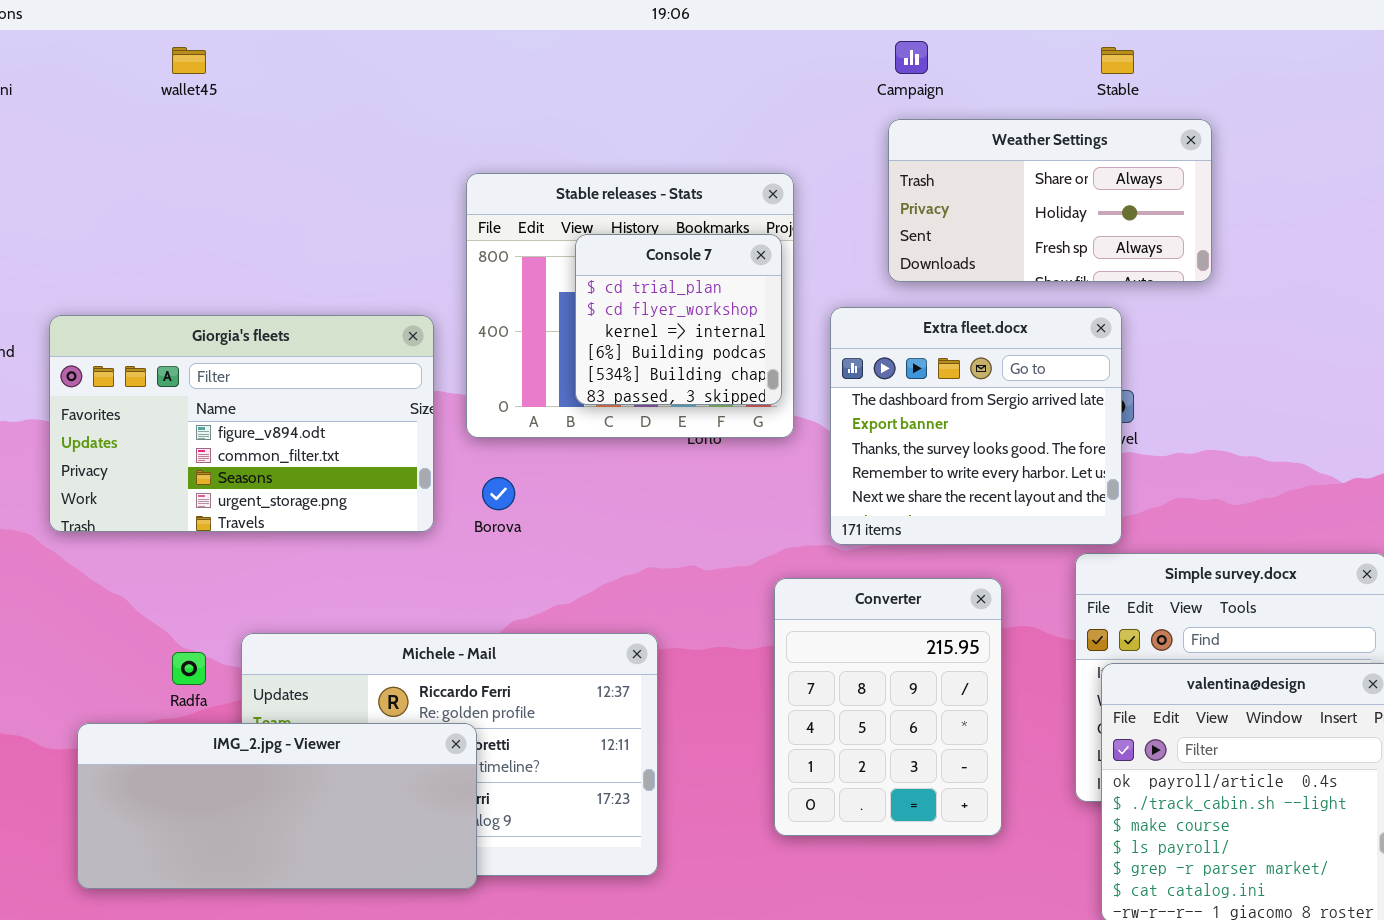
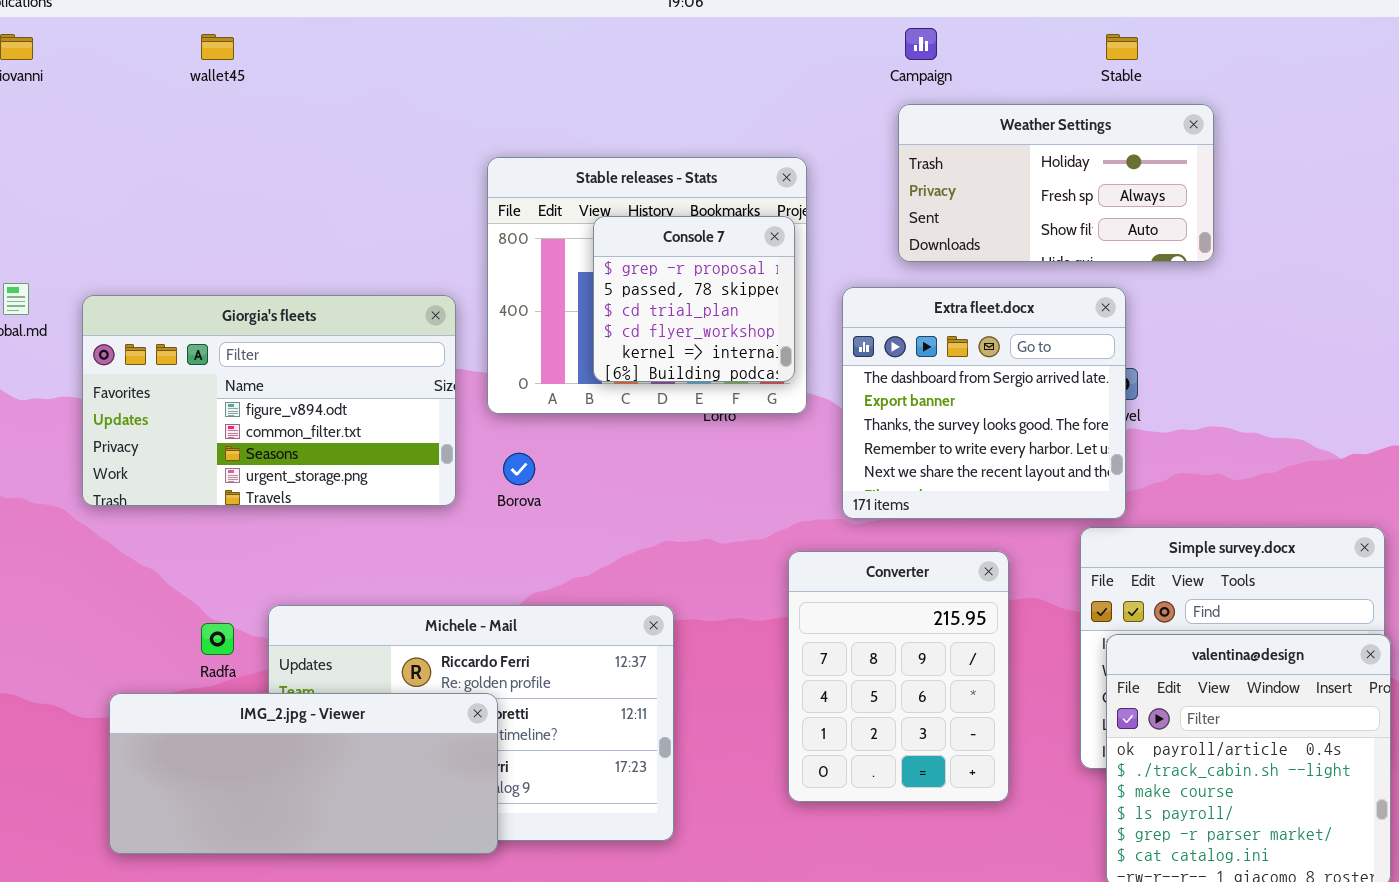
Weather Settings: [888,119,1212,282] -> [898,104,1214,262], scrolled down 1 row
Console 7: [575,234,782,405] -> [593,216,795,382], scrolled up 2 rows

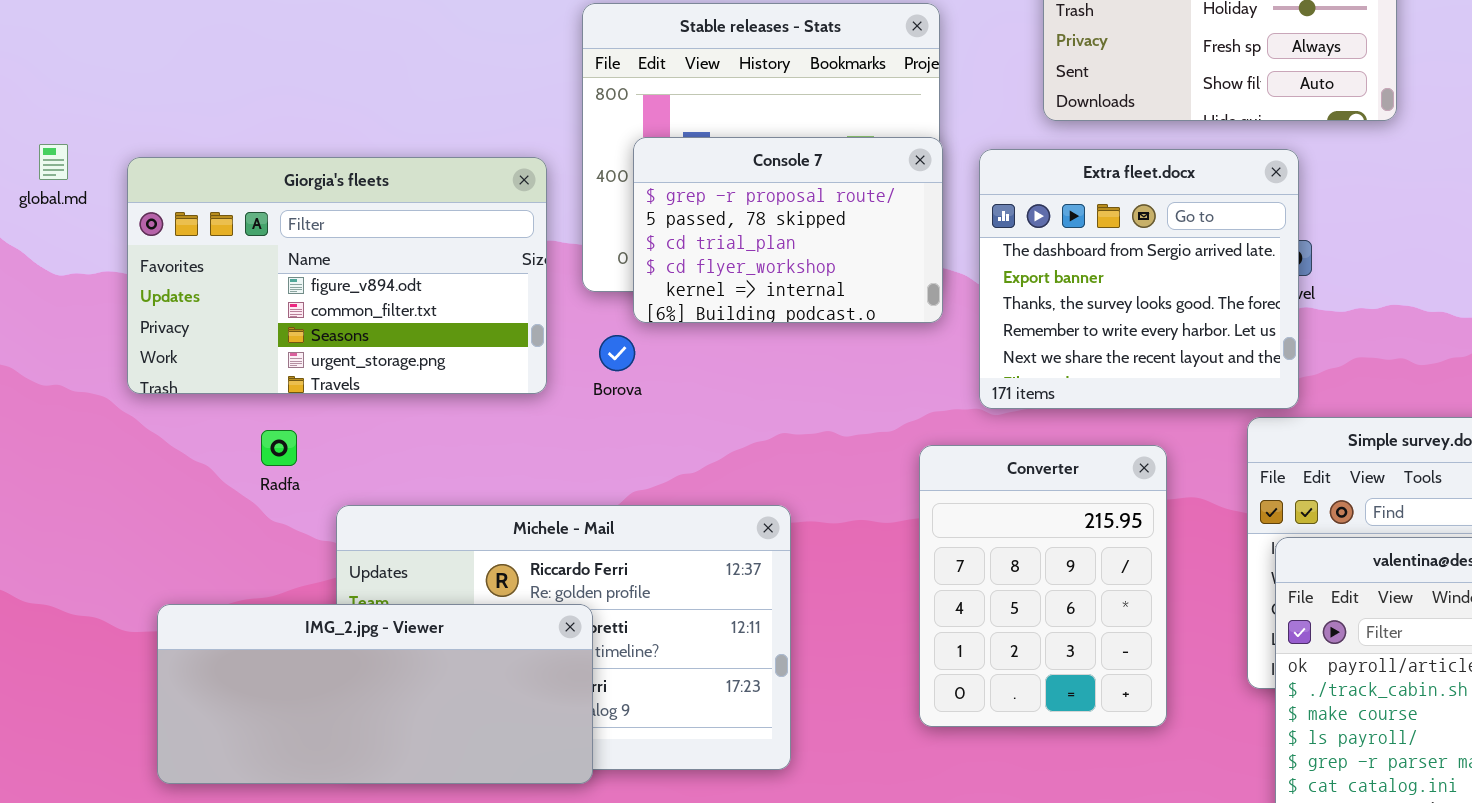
Console 7: [593,216,795,382] -> [633,137,943,323], moved, resized
Radfa: [201,623,234,655] -> [261,430,297,466], moved

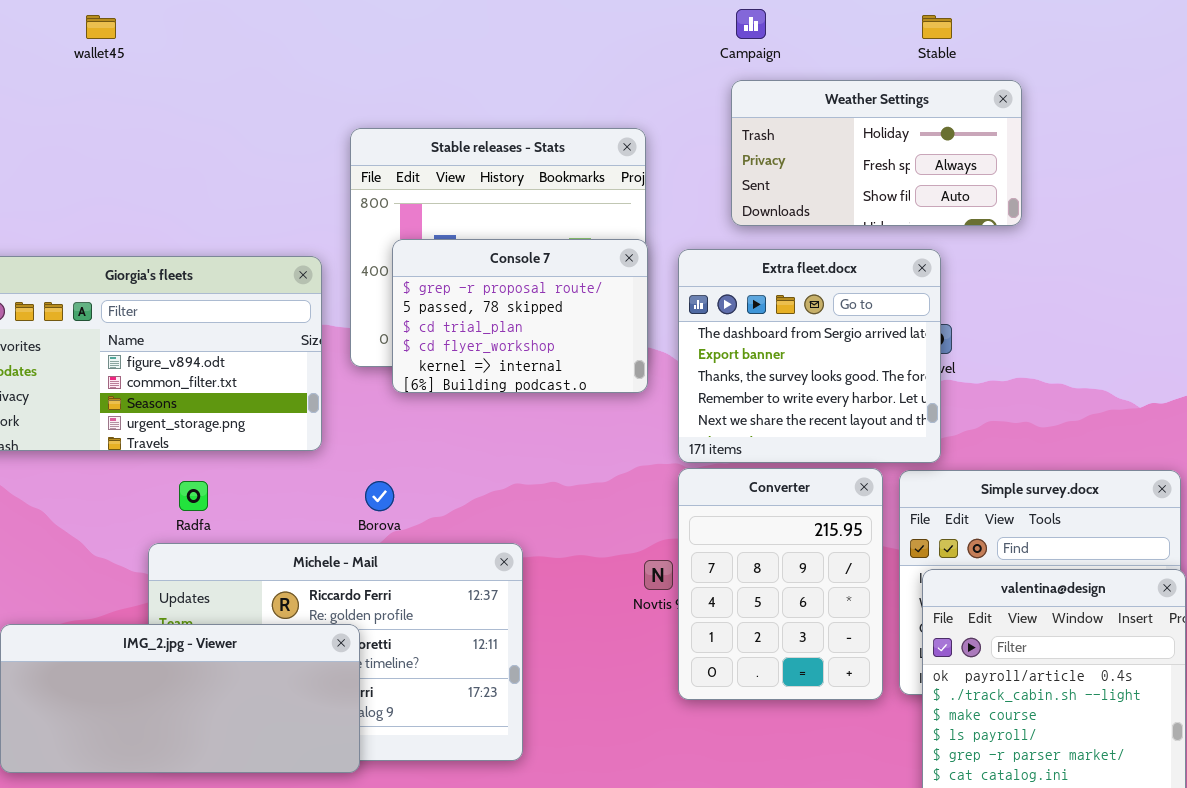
Borova: [599,335,635,371] -> [365,481,394,511], moved
Radfa: [261,430,297,466] -> [179,481,208,511], moved
Converter: [919,445,1167,727] -> [678,468,883,700], moved

